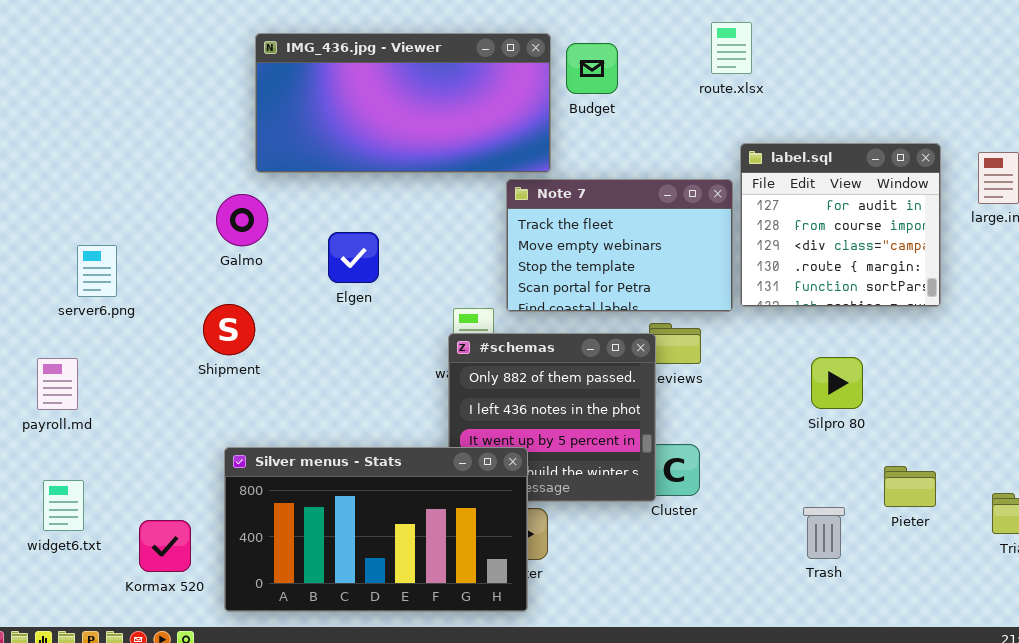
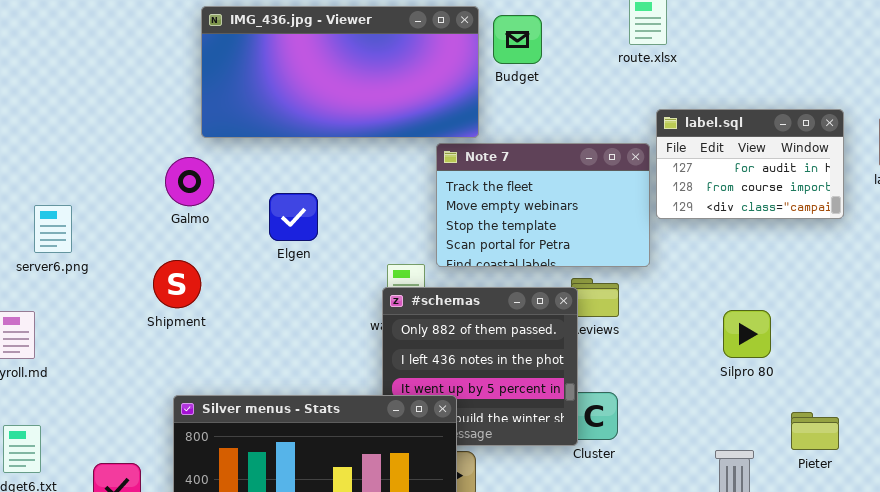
label.sql: [740,143,941,307] -> [656,109,844,219], resized

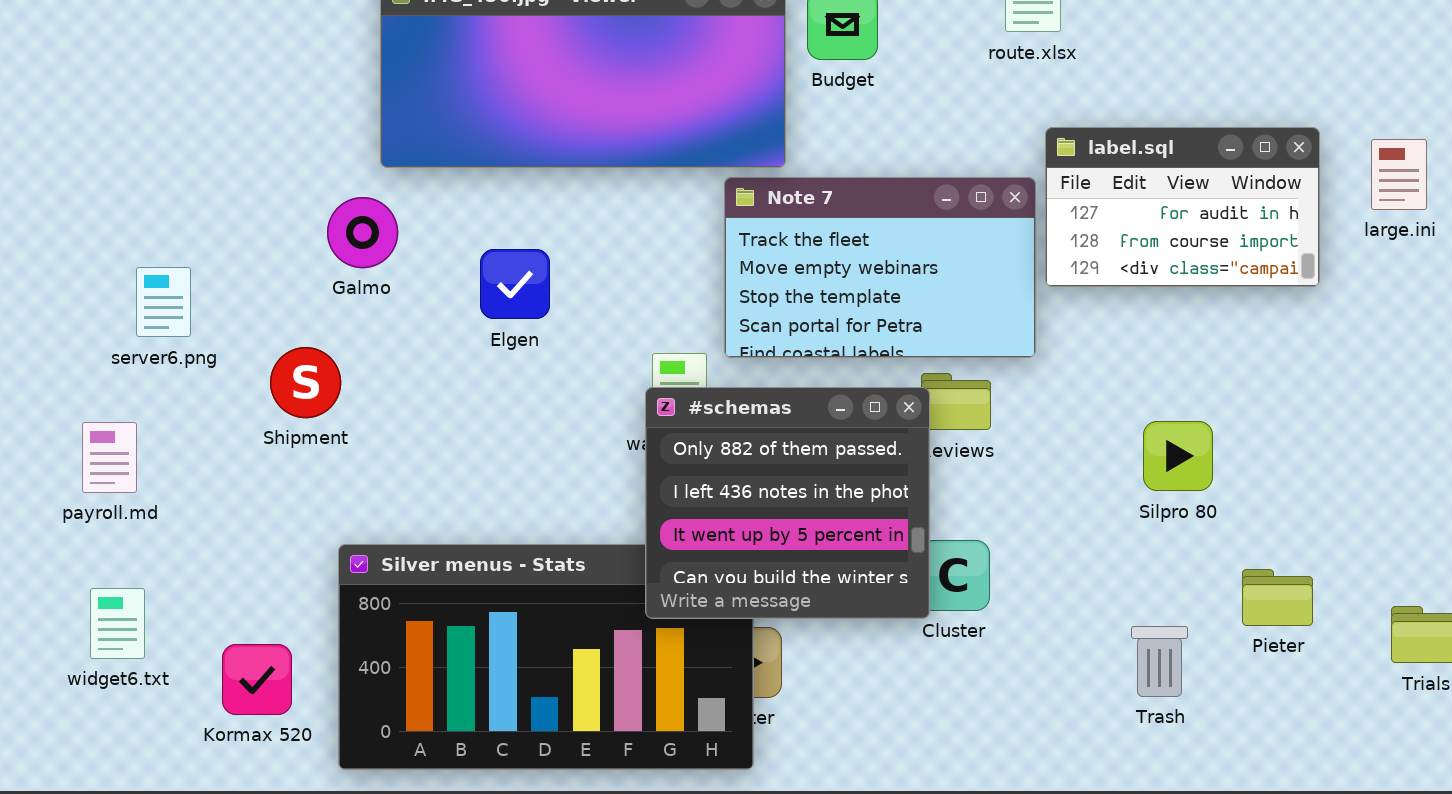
Shipment: [153,260,201,308] -> [270,347,341,418], moved
#schemas: [382,287,578,446] -> [645,387,930,619], raised

